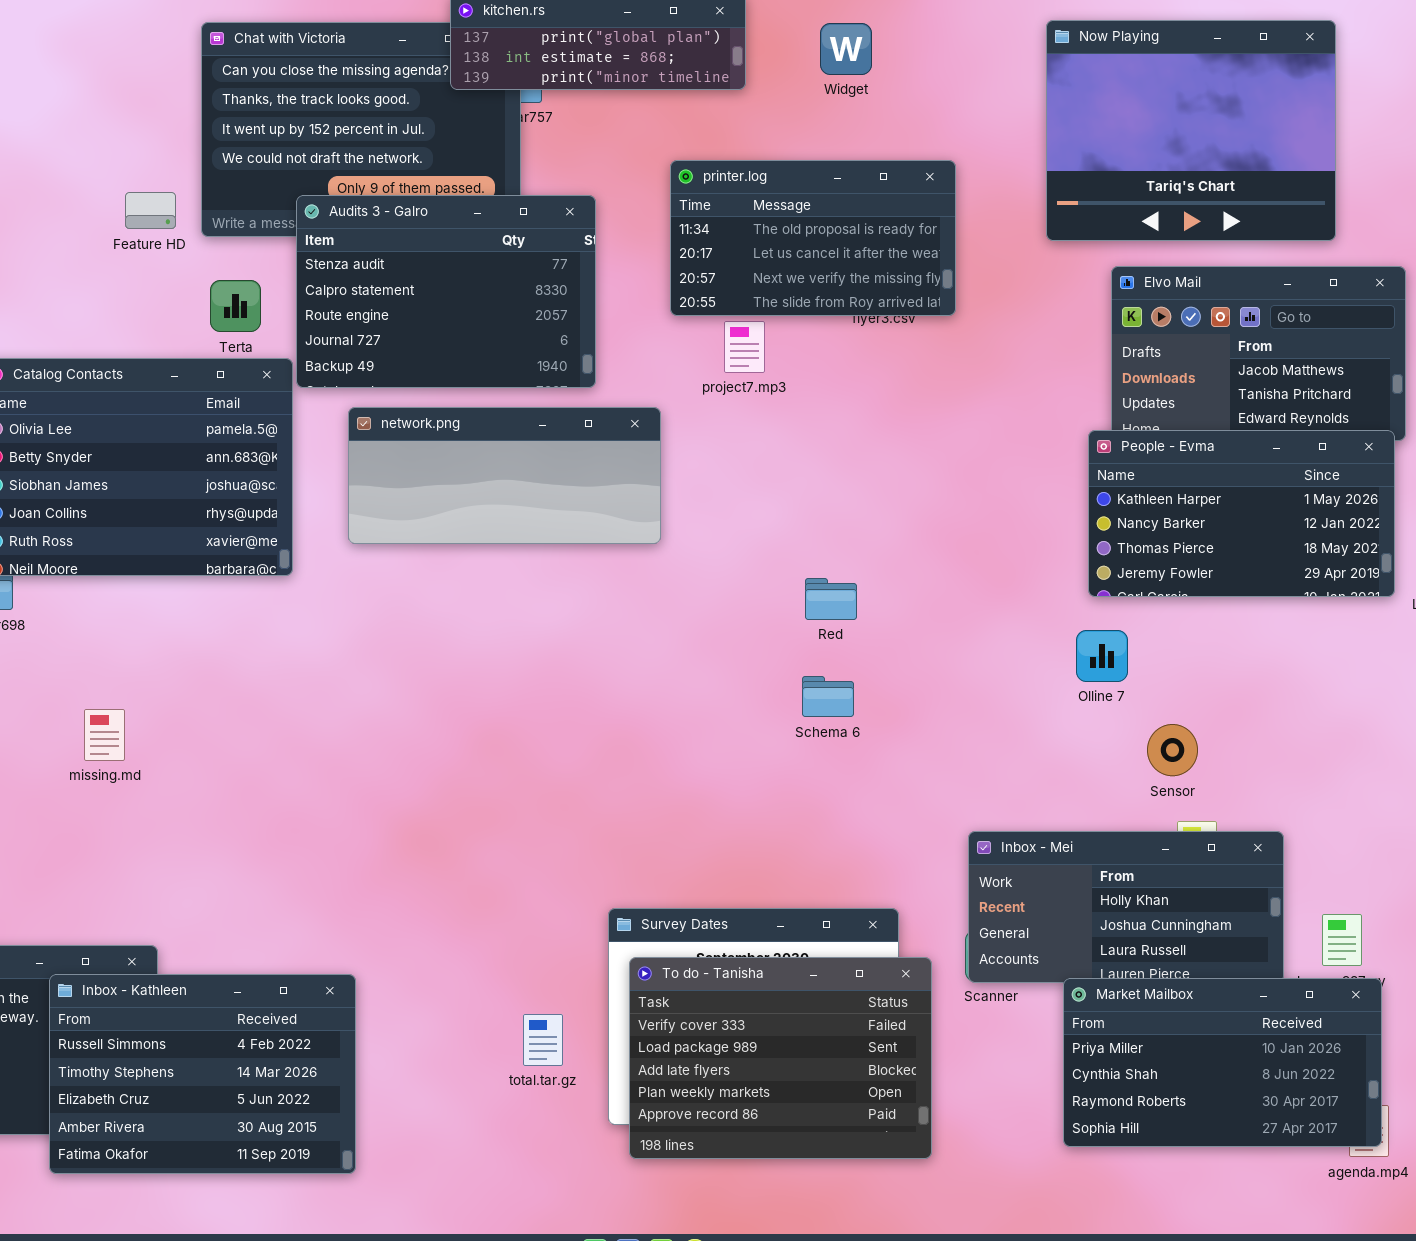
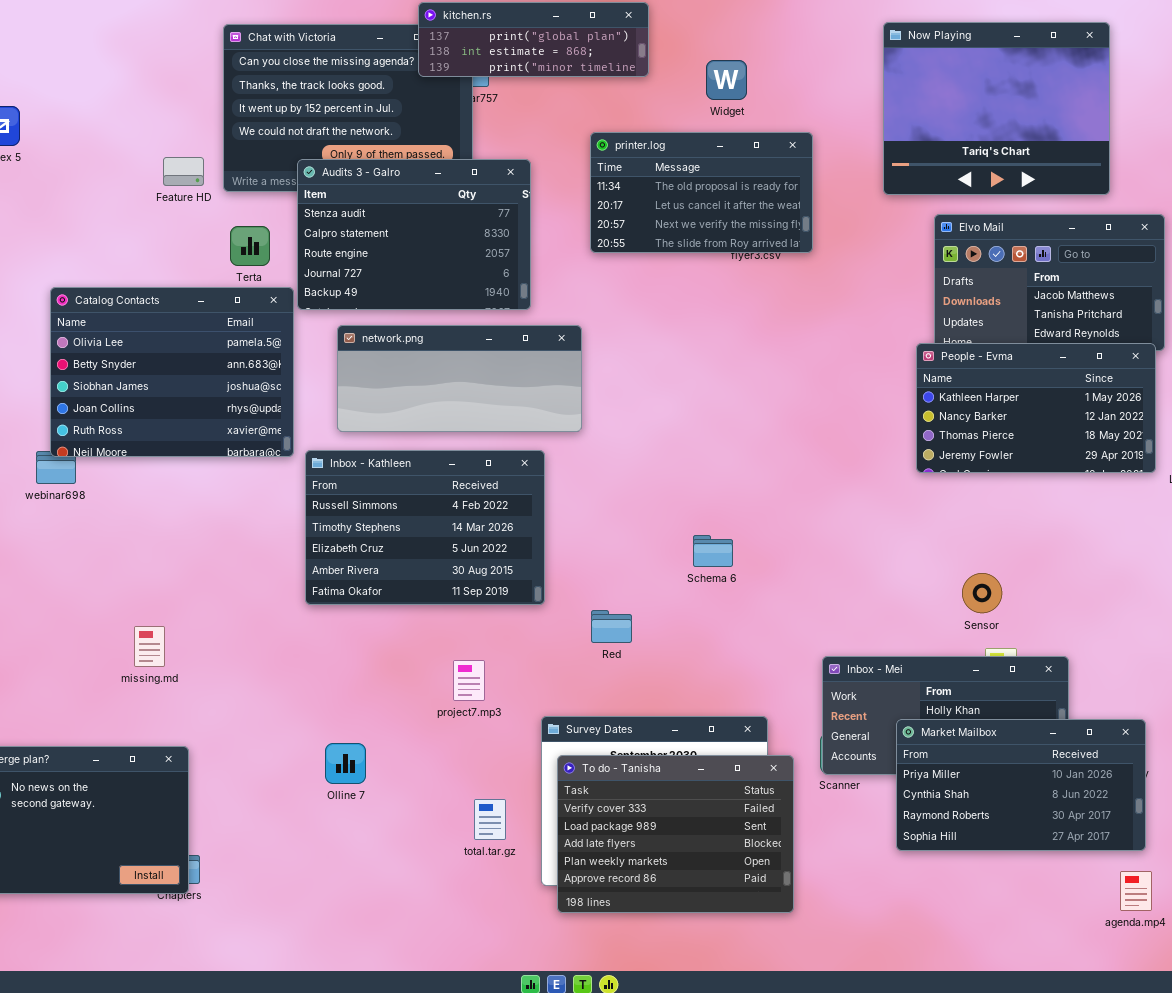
Widget: [820,23,872,75] -> [706,60,747,100], moved
project7.mp3: [724,321,765,373] -> [453,660,485,701], moved
Red: [805,578,857,620] -> [591,610,632,643], moved
Olline 7: [1076,630,1128,682] -> [325,743,366,784], moved
missing.md: [84,709,125,761] -> [134,626,165,667], moved
Inbox - Kathleen: [49,974,356,1174] -> [305,450,545,605], moved
Market Mailbox: [1063,978,1382,1147] -> [896,719,1146,851], moved

